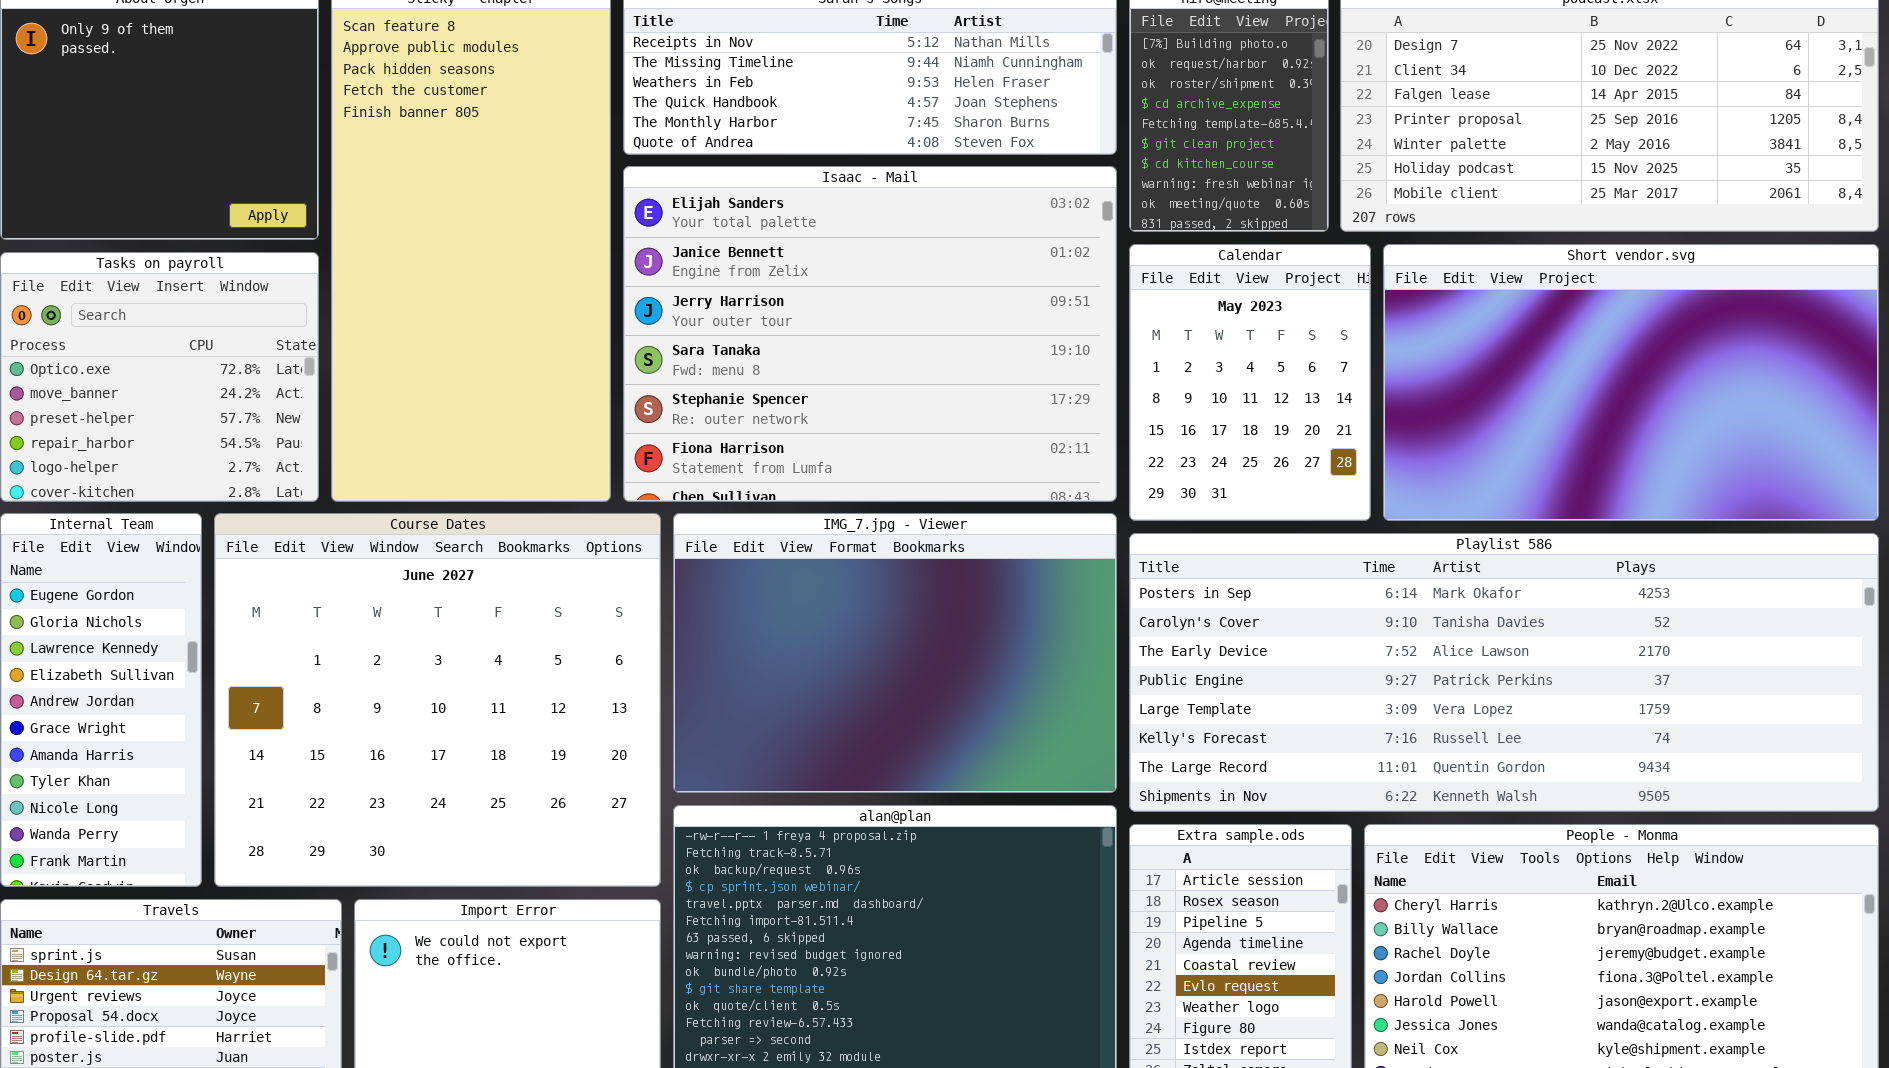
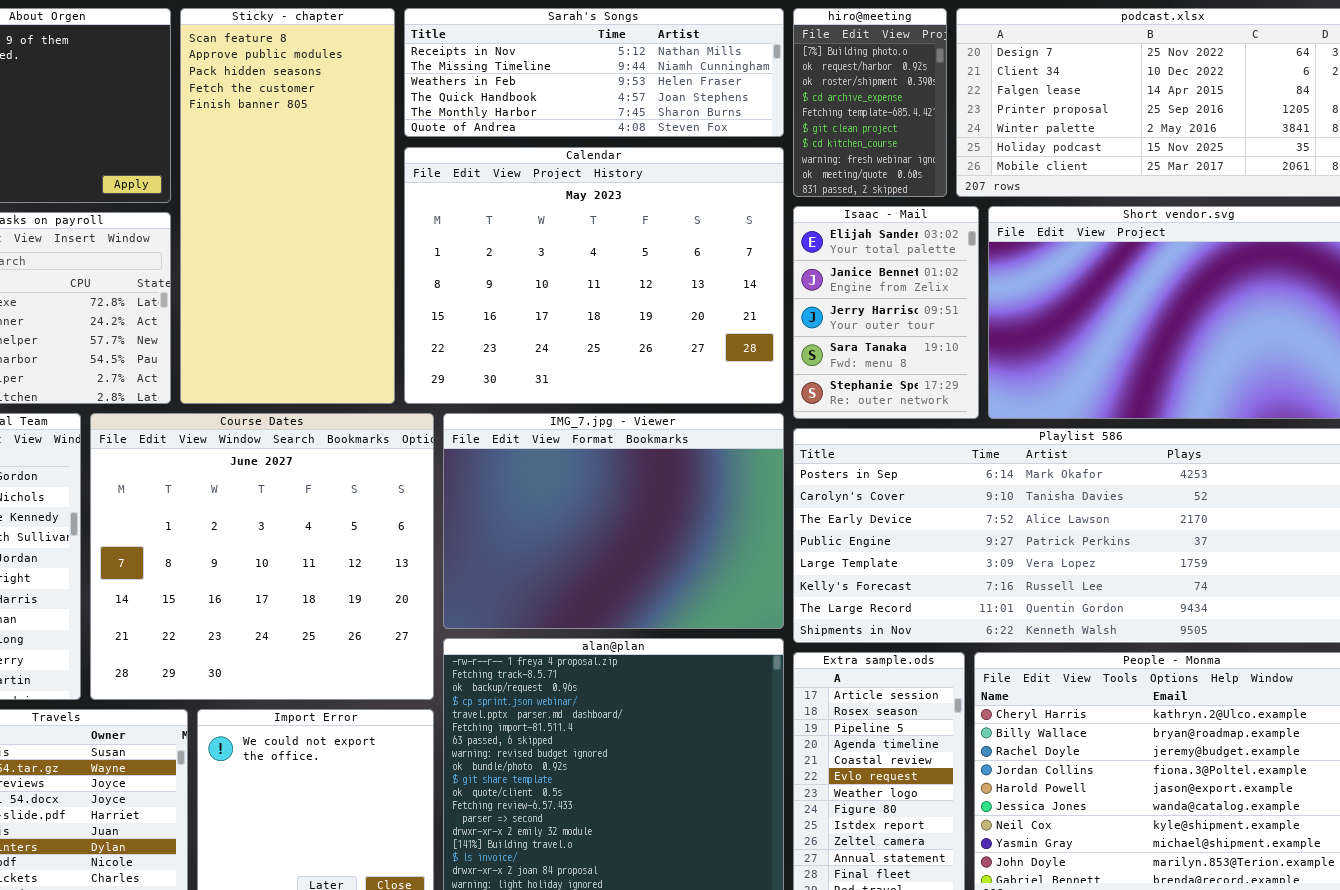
Isaac - Mail: [623,166,1117,502] -> [793,206,979,419], moved, resized
Calendar: [1129,244,1371,521] -> [404,147,784,404], moved, resized

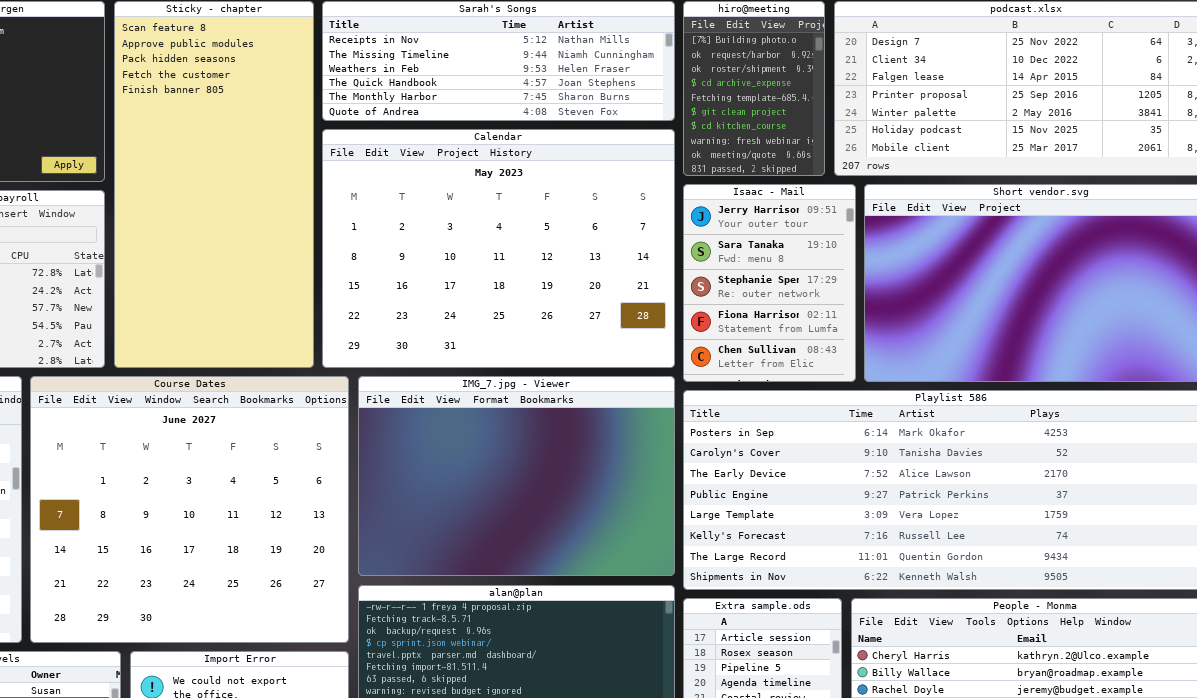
Isaac - Mail: [793,206,979,419] -> [683,184,856,382], scrolled down 2 rows

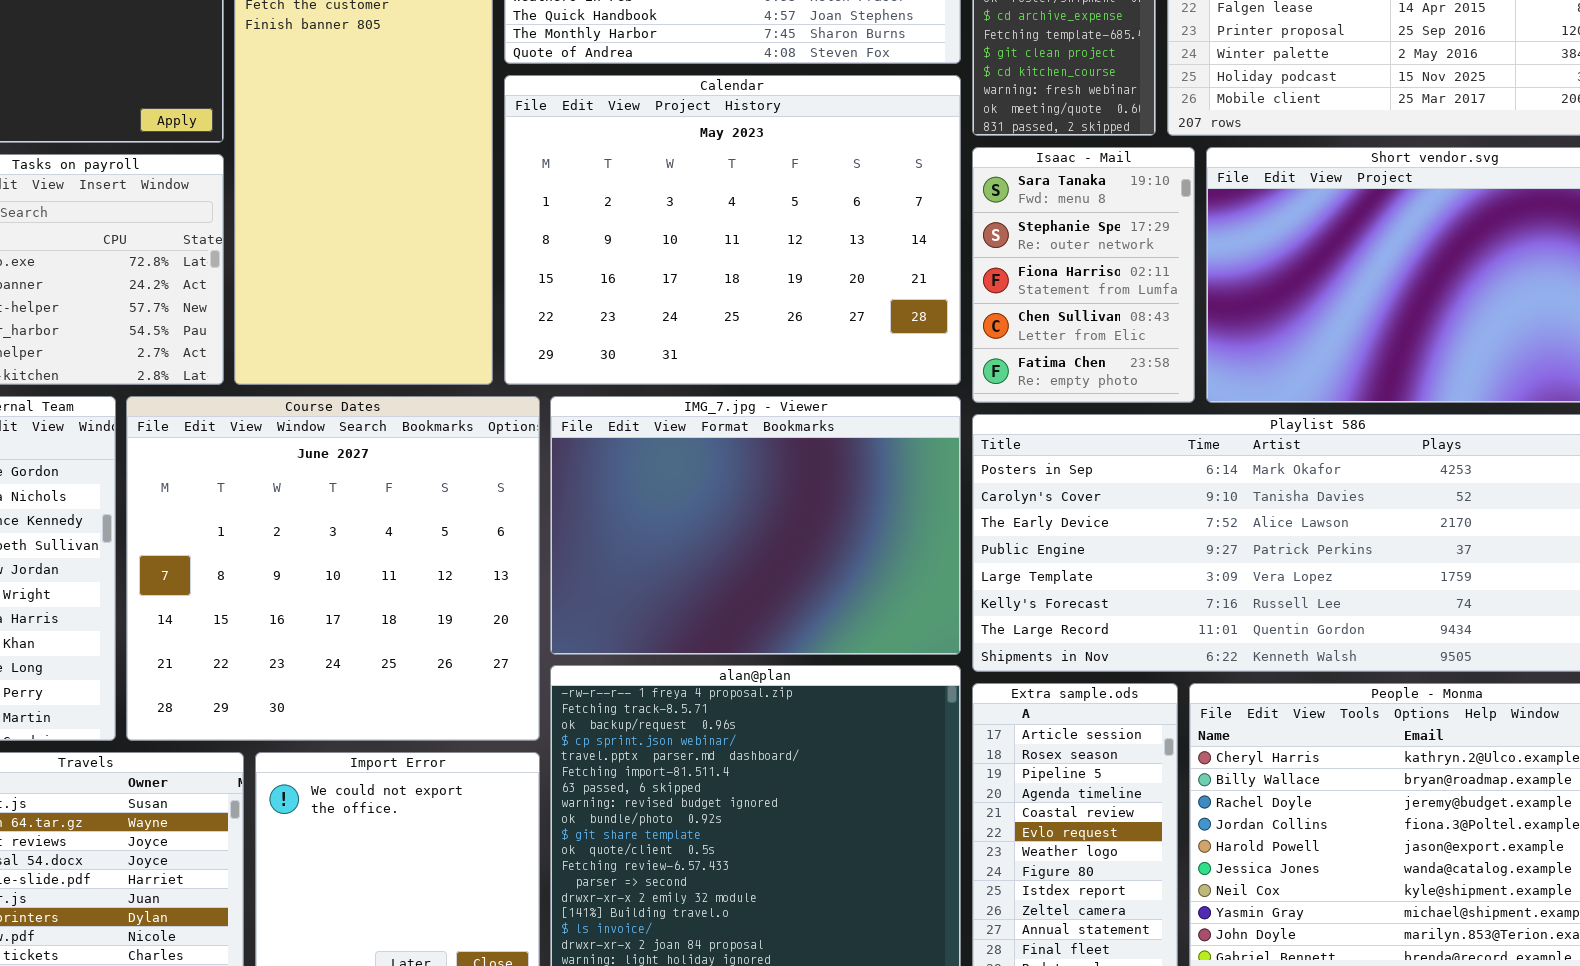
Isaac - Mail: [683,184,856,382] -> [972,147,1195,403], scrolled down 1 row

